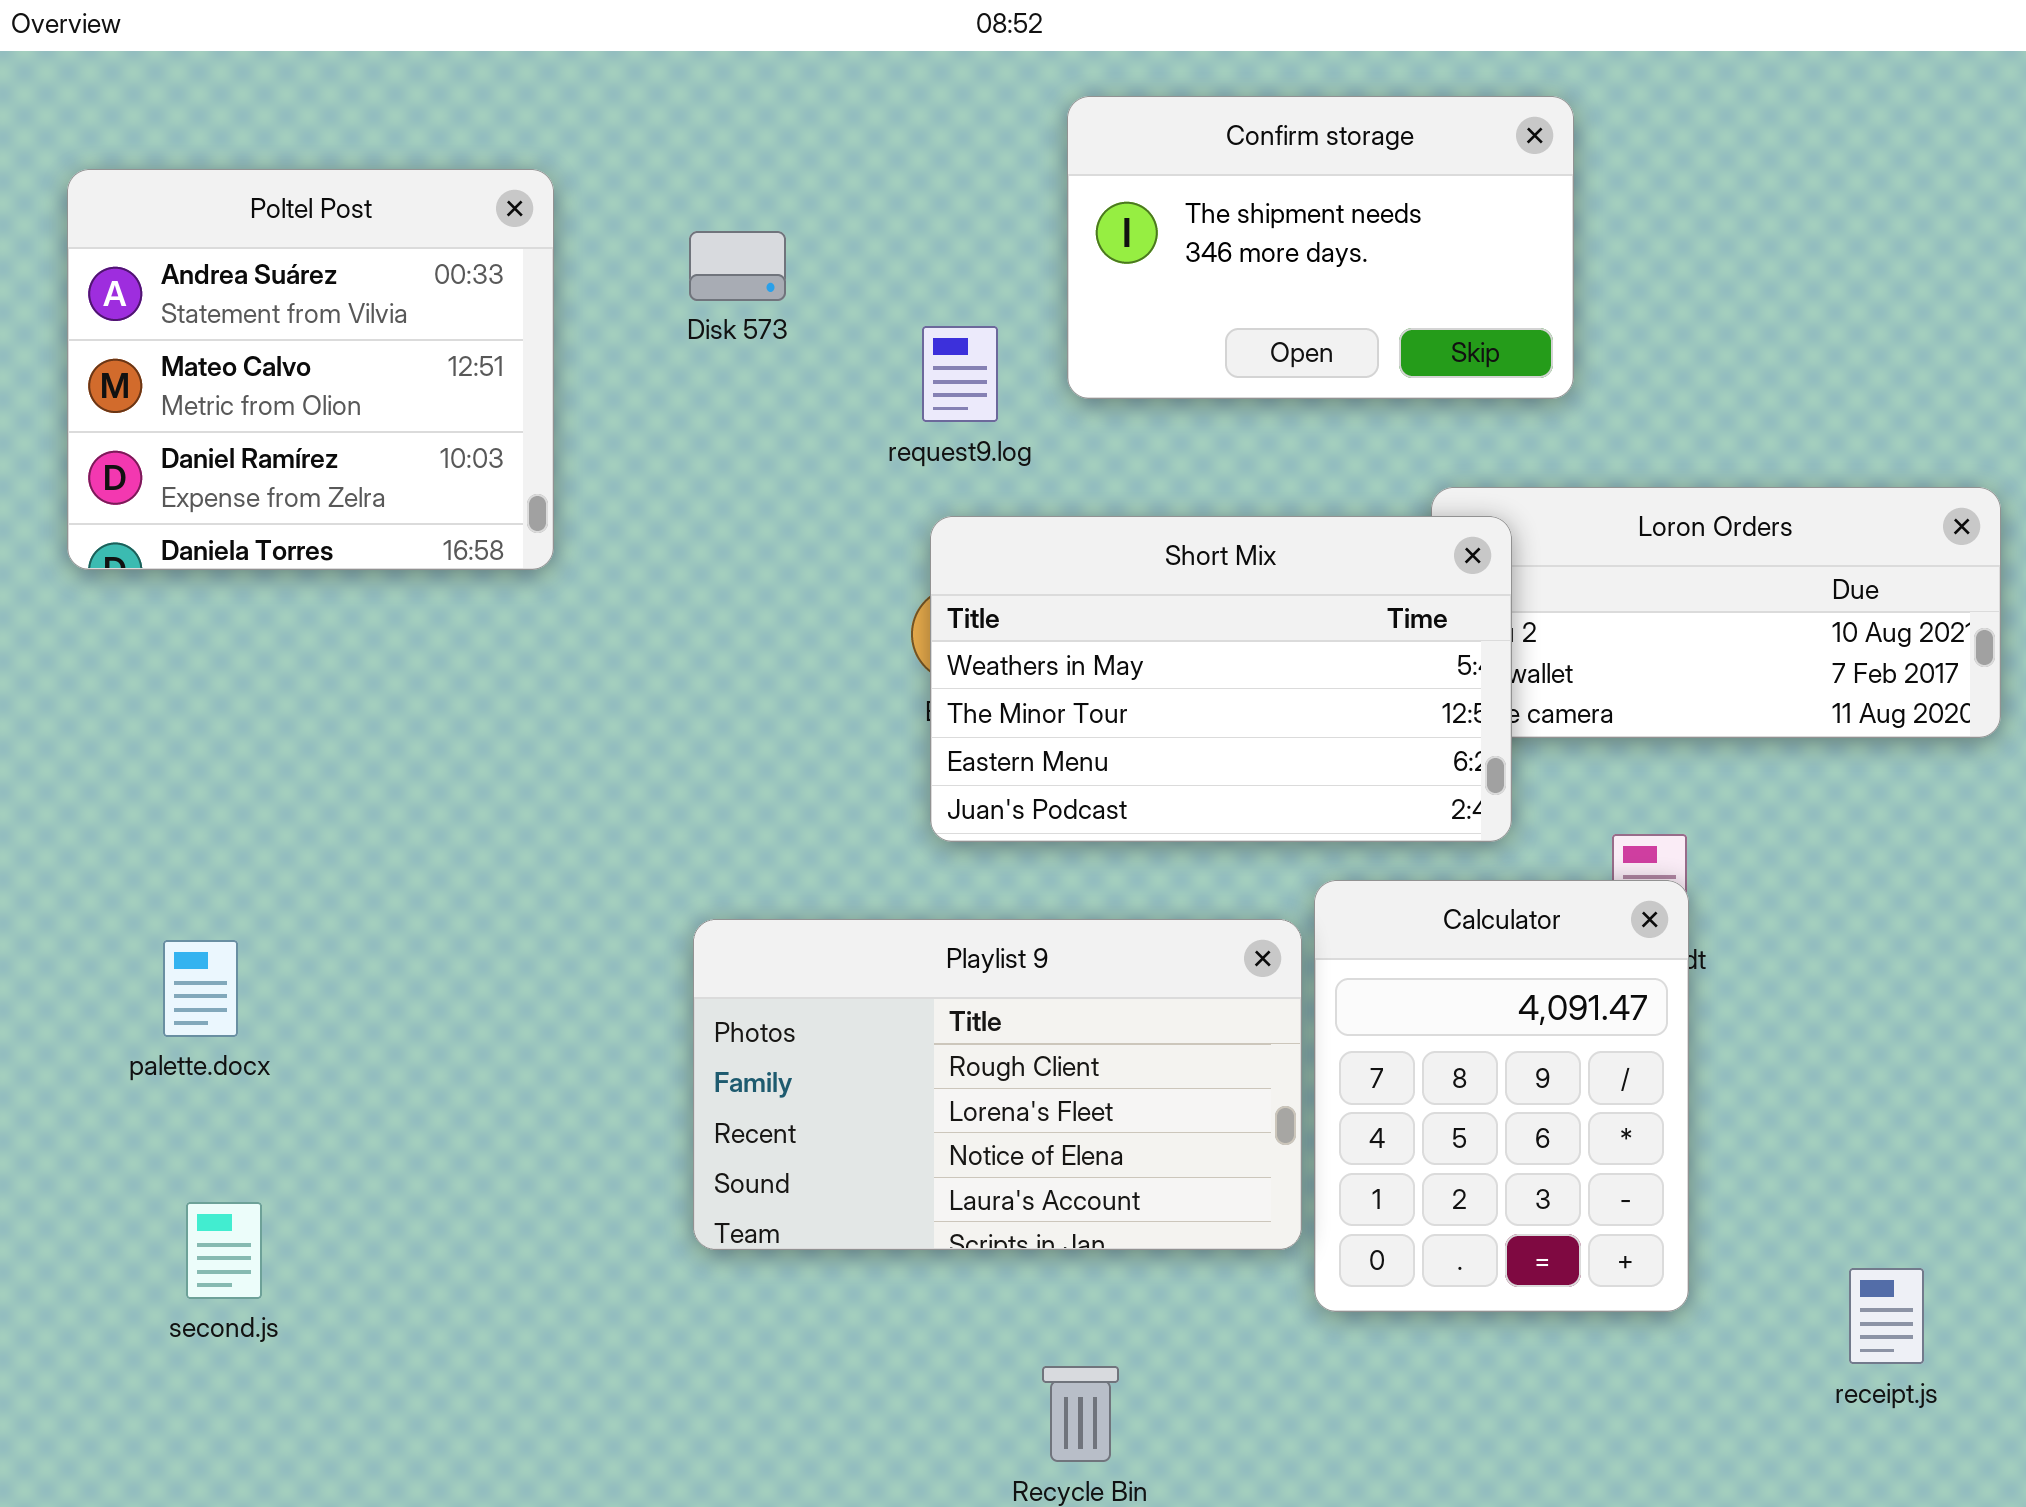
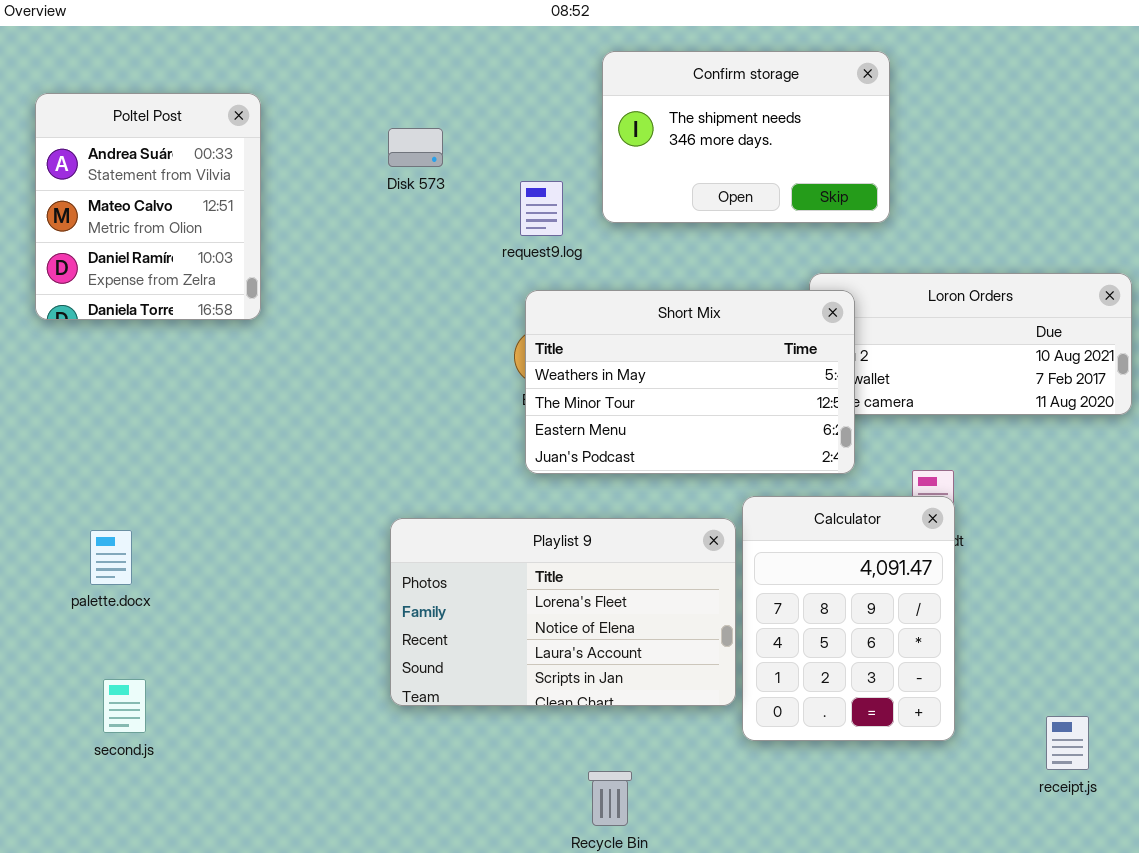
Poltel Post: [67,169,554,570] -> [35,93,261,320], resized
Playlist 9: [693,919,1302,1250] -> [390,518,736,706], scrolled down 1 row

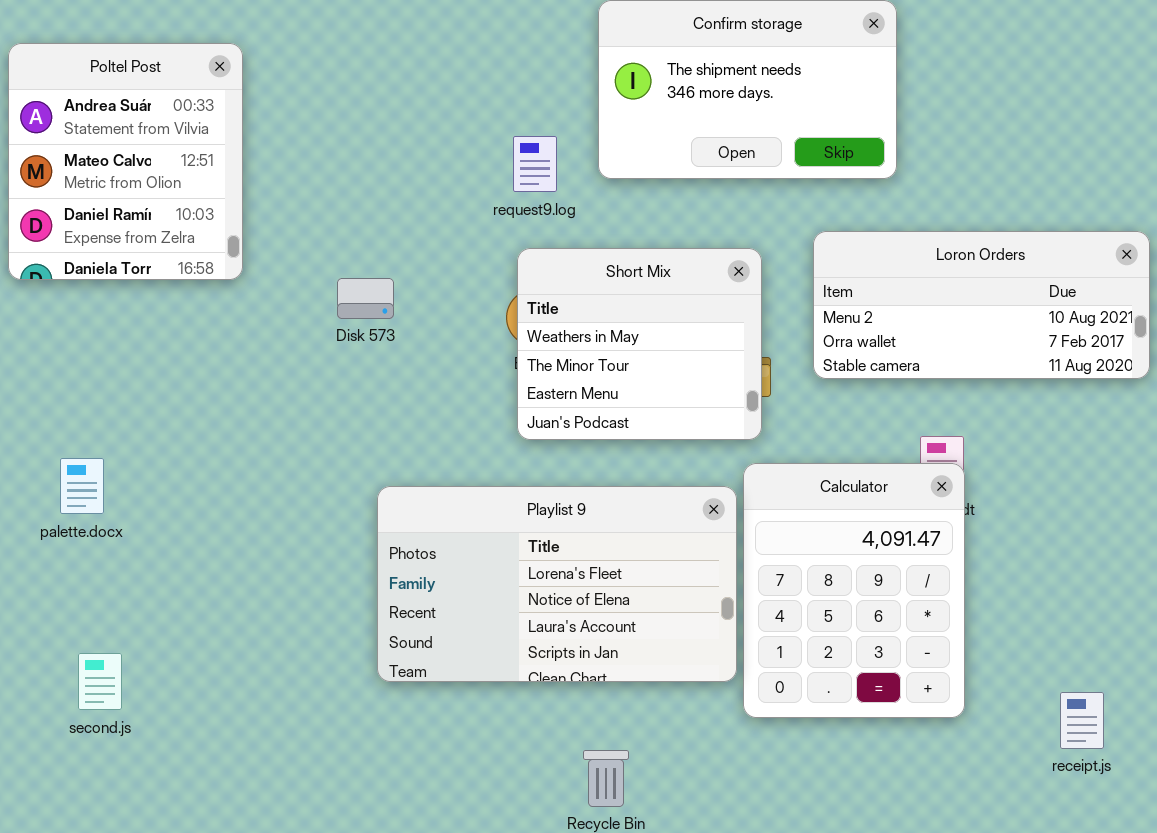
Disk 573: [388,128,443,167] -> [337,278,394,319], moved
Short Mix: [525,290,855,474] -> [517,248,762,440], resized
palette.docx: [90,530,132,585] -> [60,458,104,514], moved

